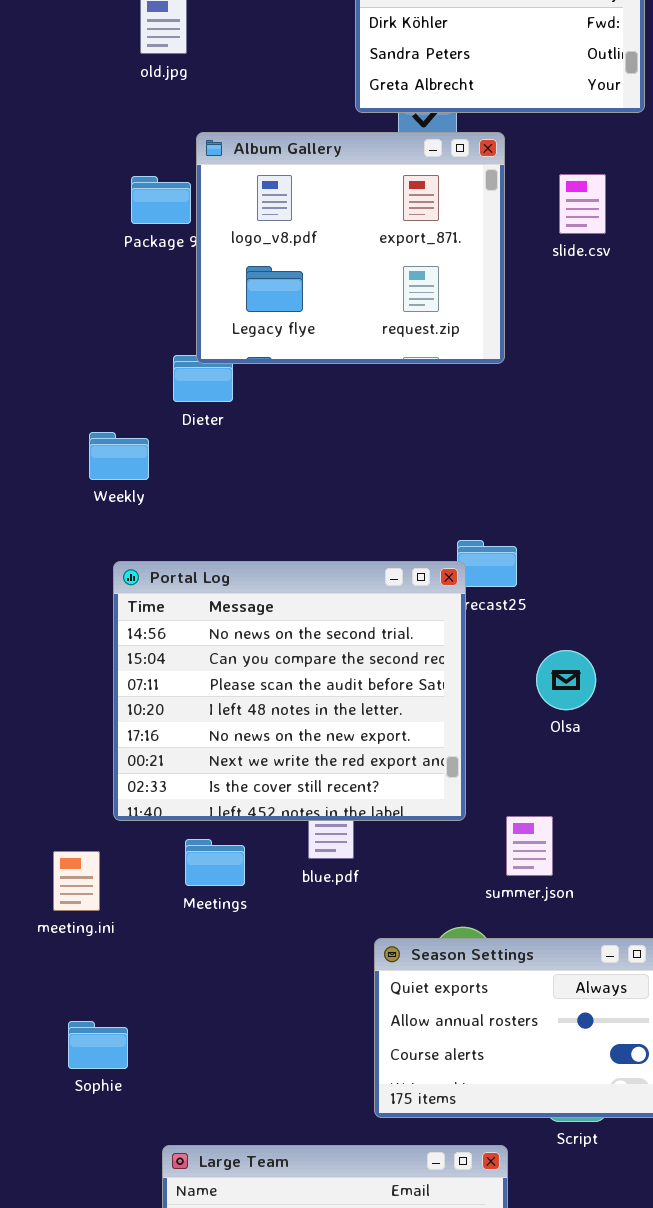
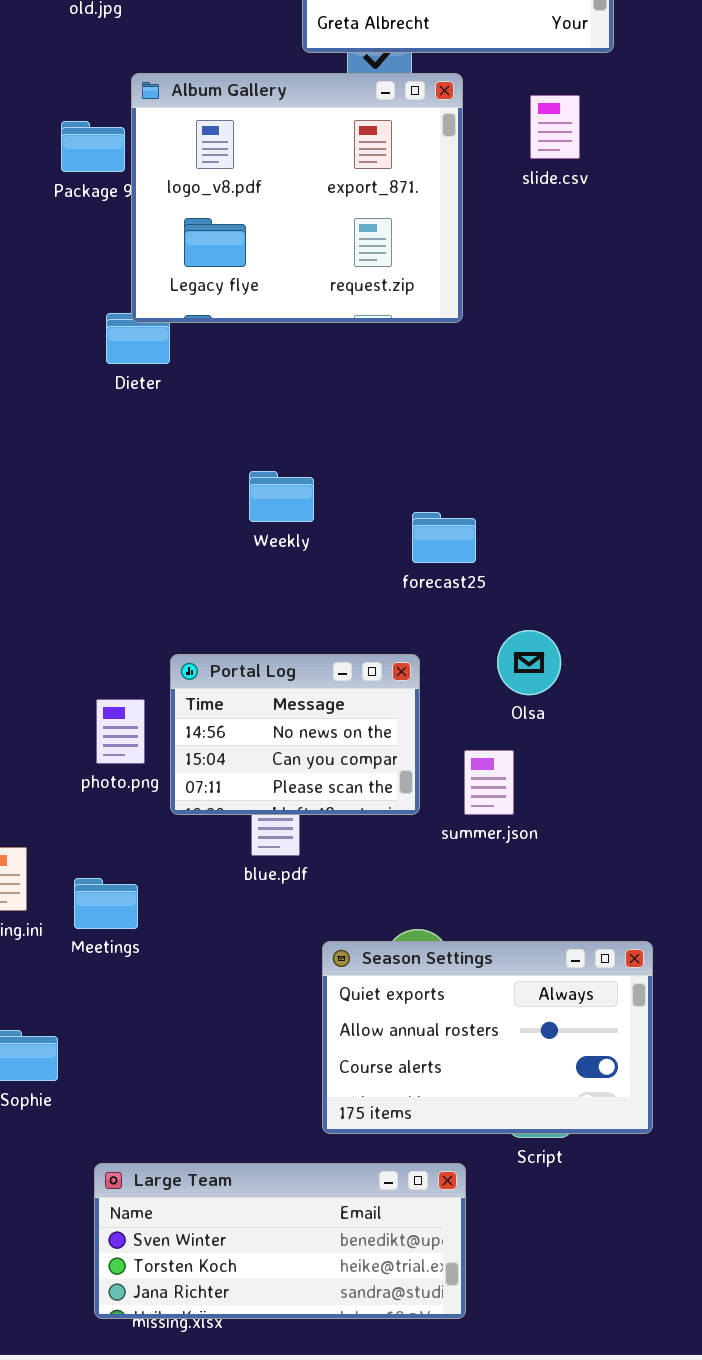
slide.csv: [559,174,606,234] -> [530,95,580,159], moved
Weekly: [89,432,149,480] -> [249,471,314,522], moved
Portal Log: [113,561,466,821] -> [170,654,420,815], resized
summer.json: [506,816,553,876] -> [464,750,514,815], moved
Meetings: [185,839,245,886] -> [74,878,138,929], moved

